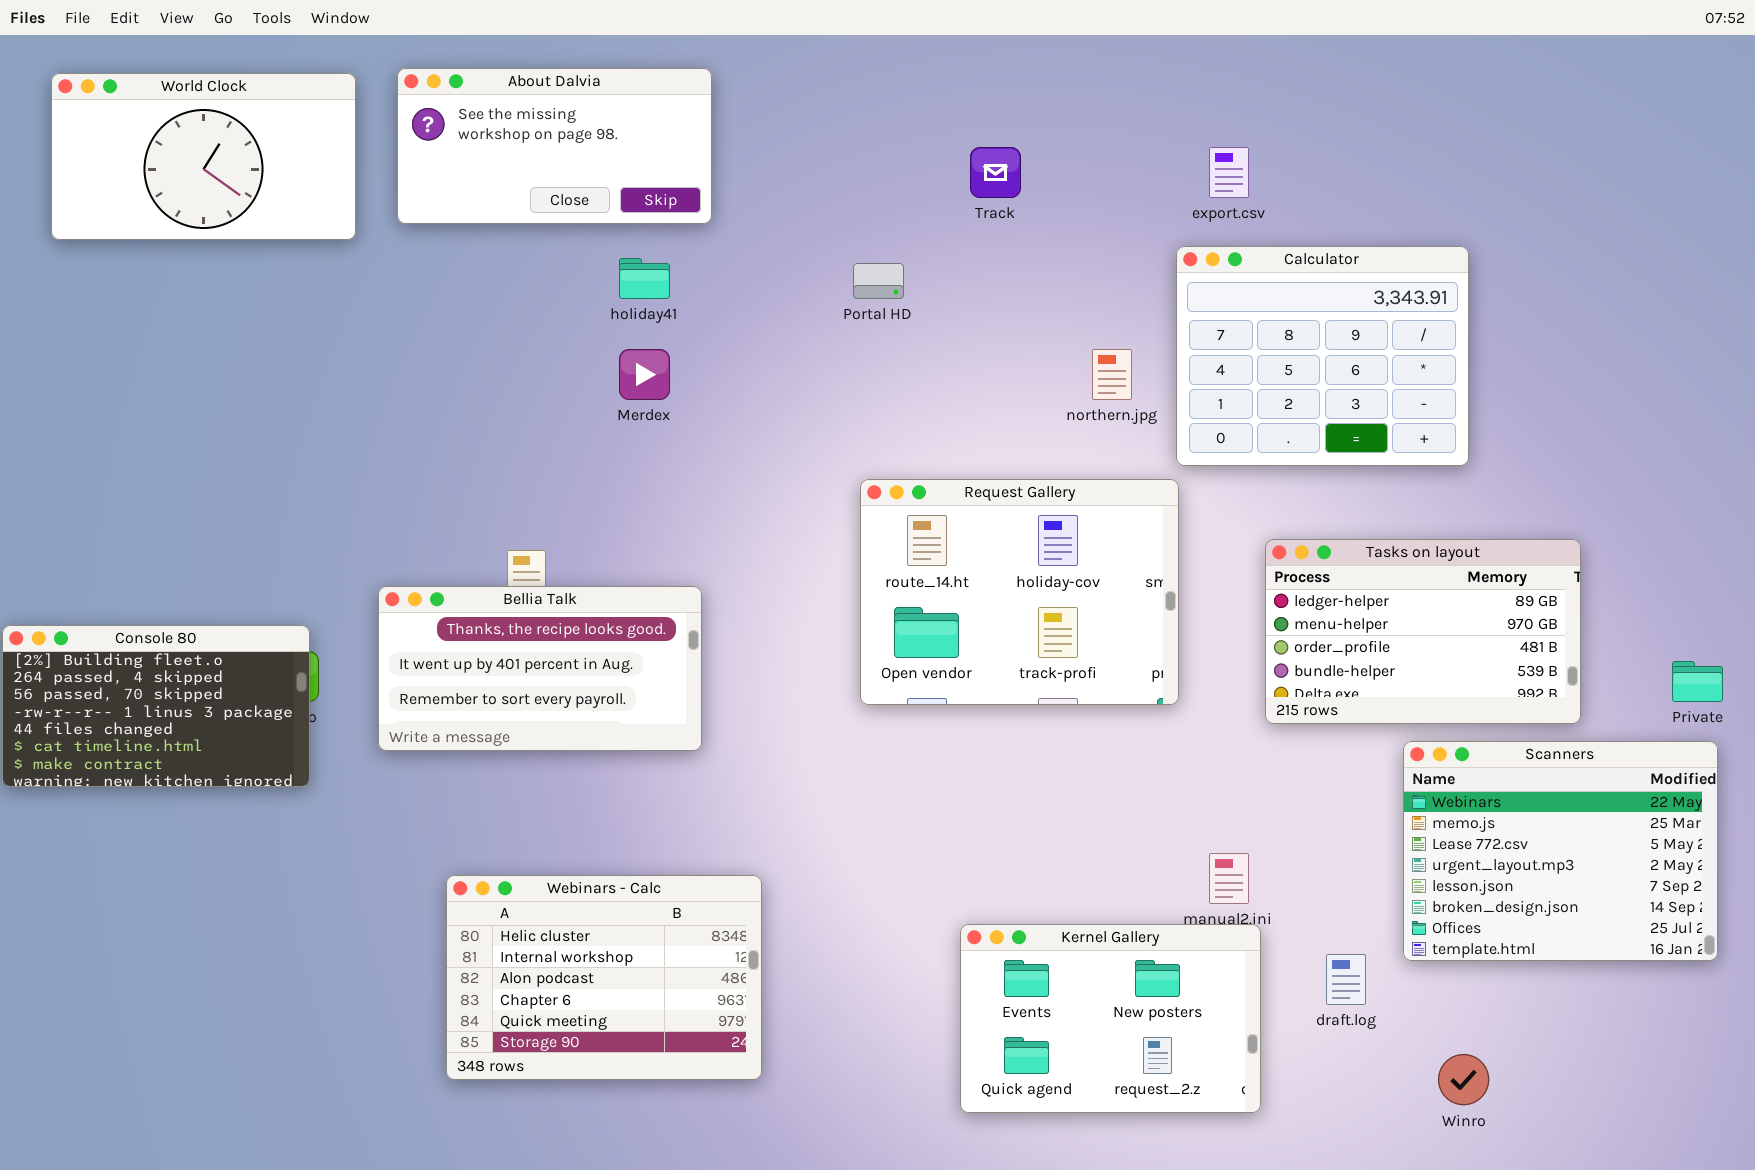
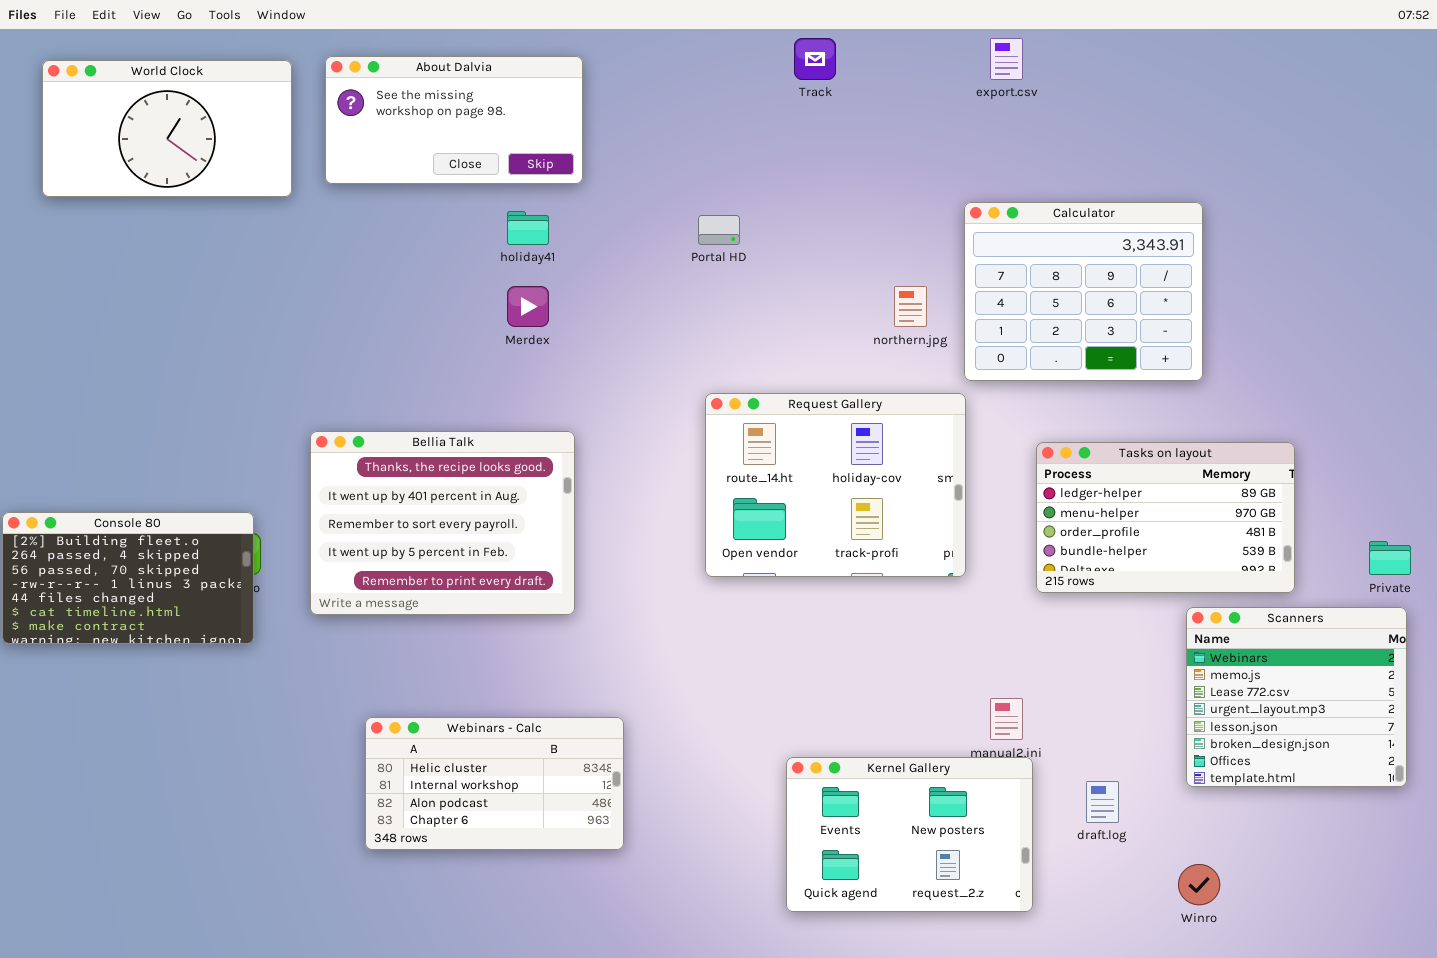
Track: [970,147,1021,198] -> [794,38,836,80], moved
export.csv: [1209,147,1249,198] -> [990,38,1023,80], moved
Bellia Talk: [378,586,702,751] -> [310,431,575,615], resized
Scanners: [1403,741,1718,961] -> [1186,607,1407,787], resized
Webinars - Calc: [446,875,762,1080] -> [365,717,624,850], resized

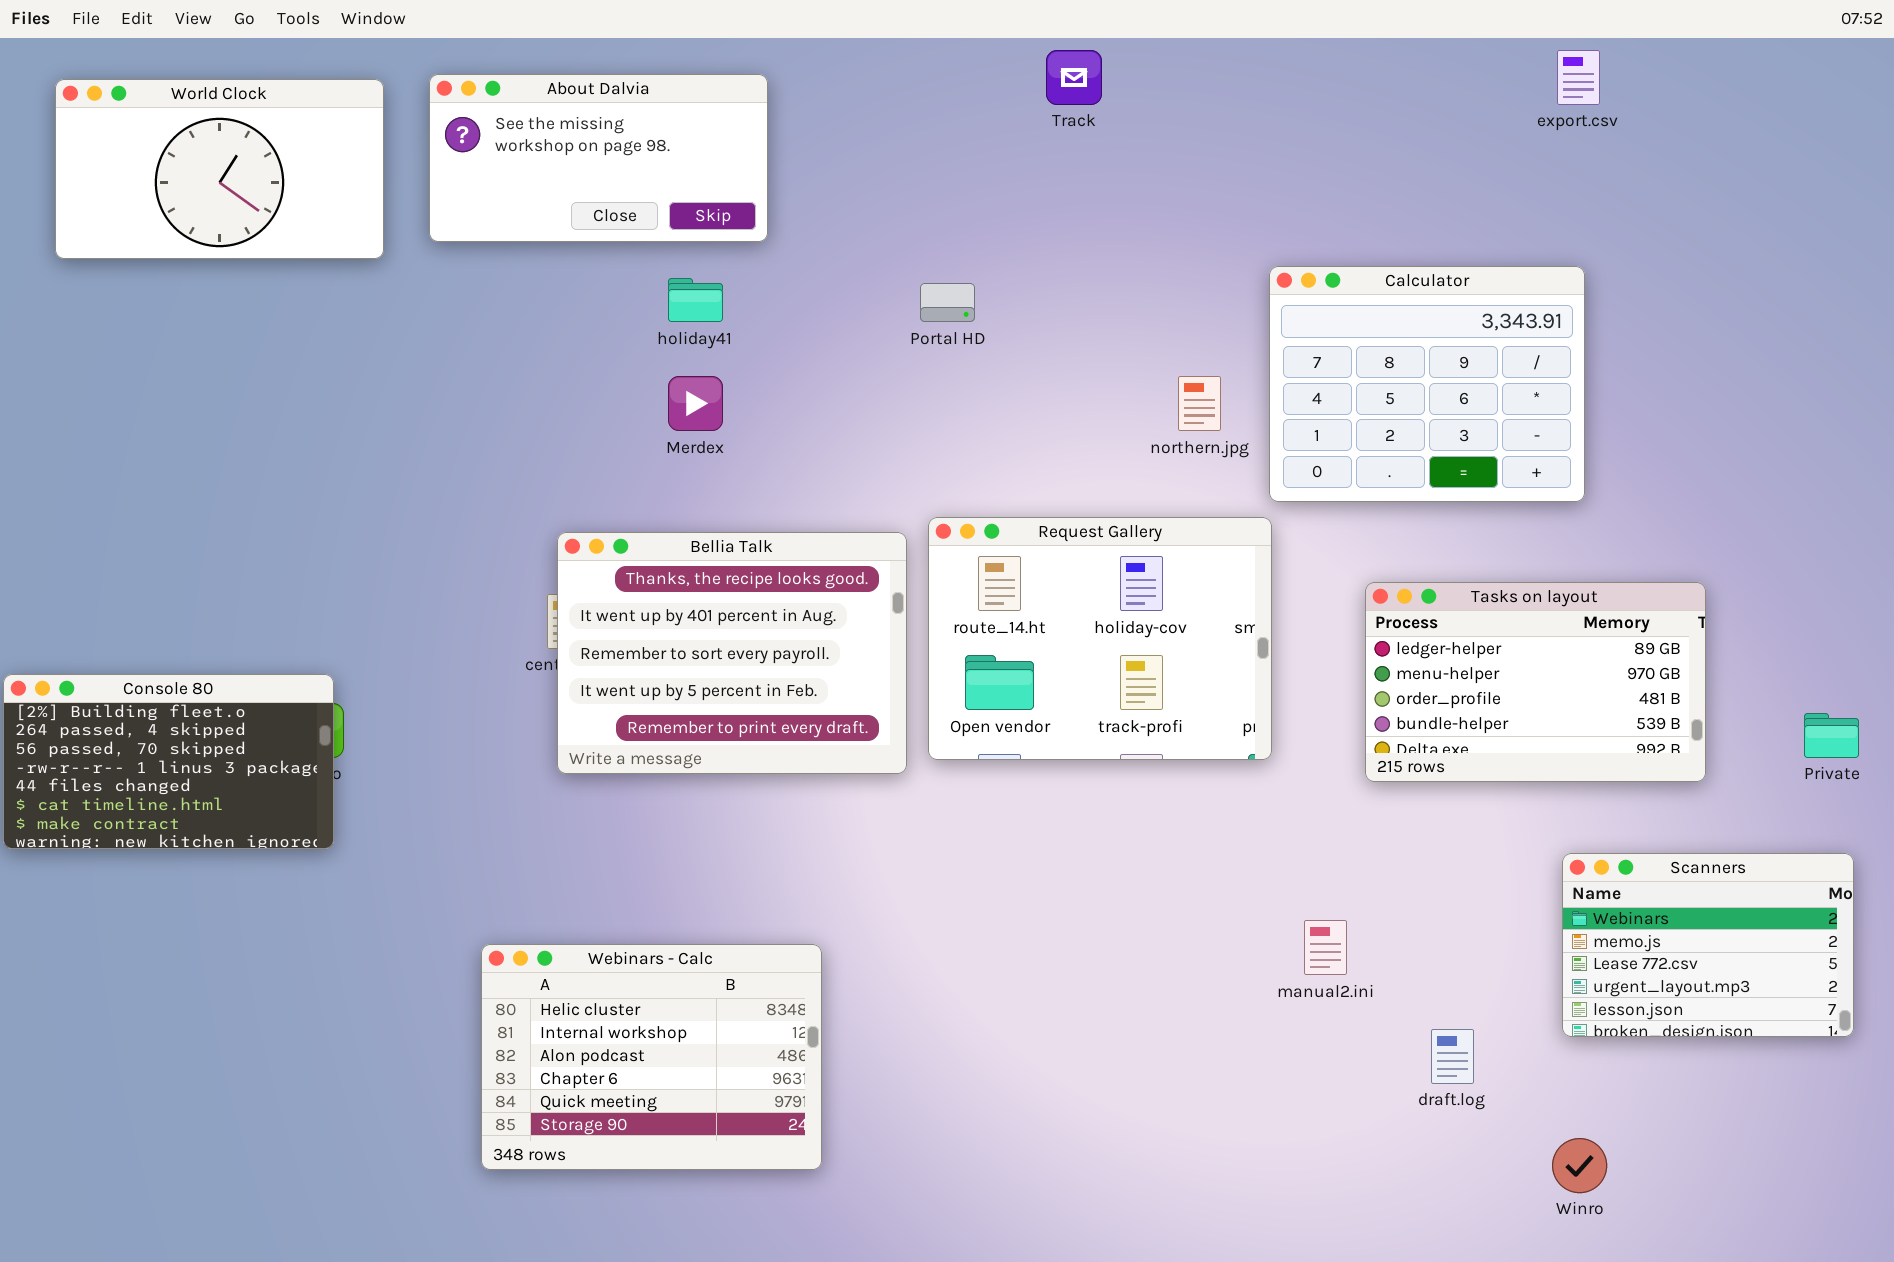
export.csv: [990,38,1023,80] -> [1557,50,1600,105], moved
Bellia Talk: [310,431,575,615] -> [557,532,907,774], moved
Scanners: [1186,607,1407,787] -> [1562,853,1854,1037], resized
Webinars - Calc: [365,717,624,850] -> [481,944,822,1170], resized
Kernel Gallery: [786,757,1033,912] -> none, closed

